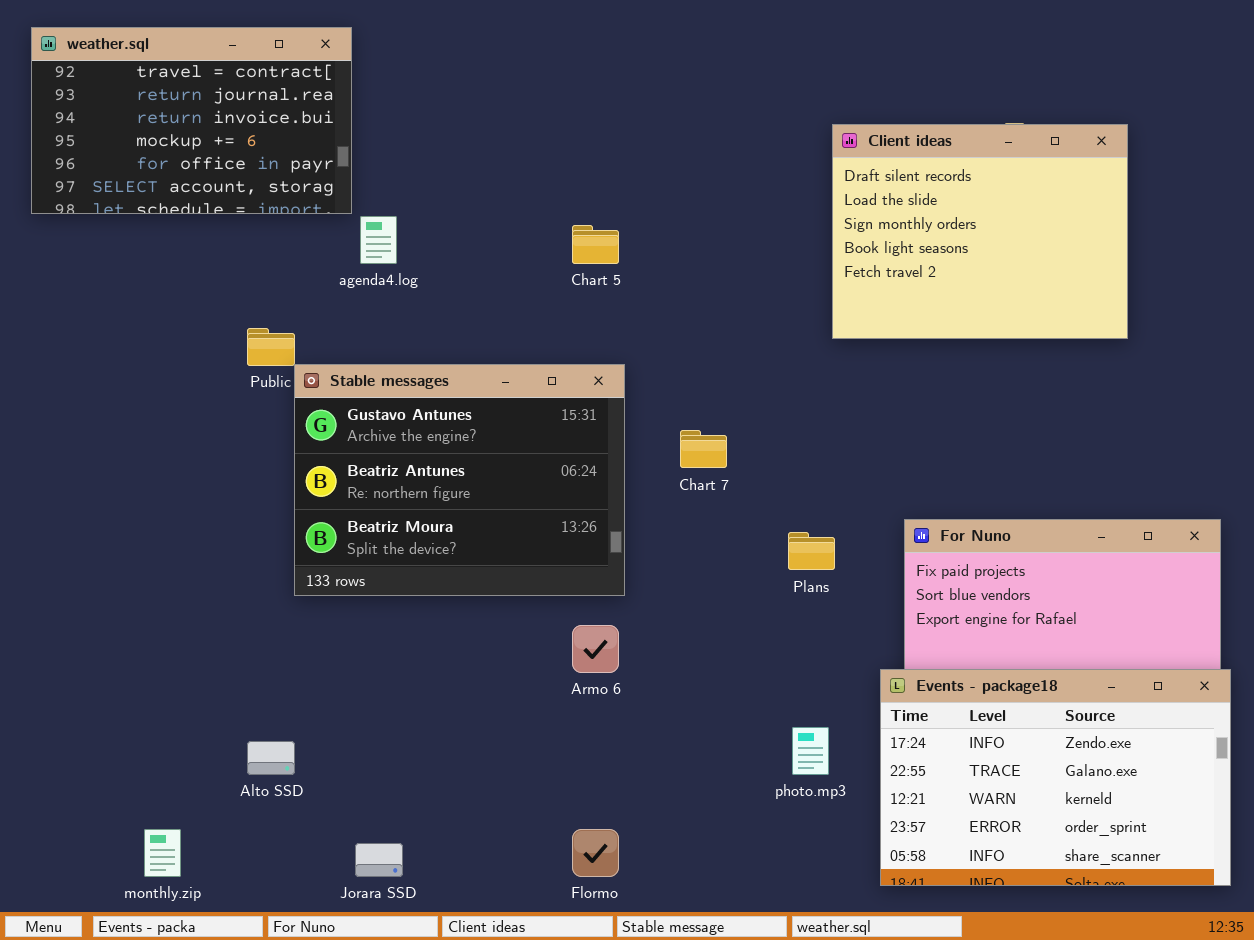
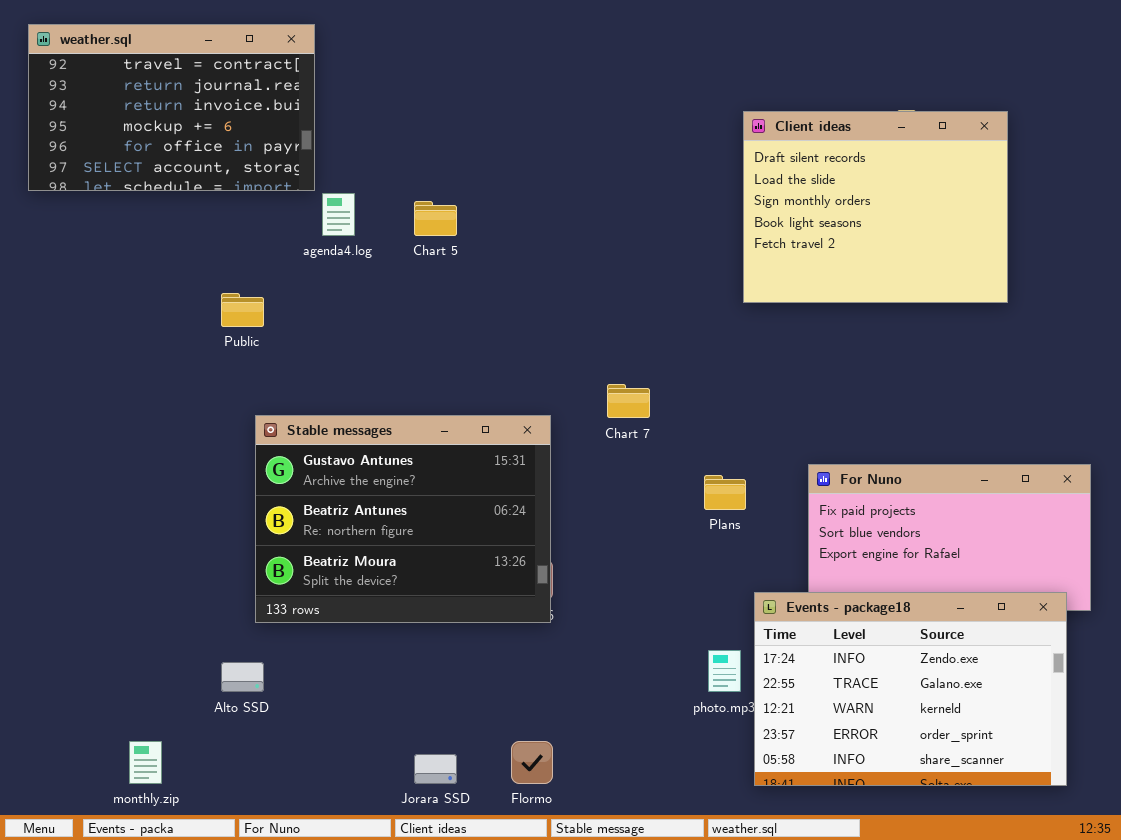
Chart 5: [572,225,619,264] -> [414,201,457,236], moved
Stable messages: [294,364,625,596] -> [255,415,551,623], moved
Events - package18: [880,669,1231,886] -> [754,592,1067,786], moved
Jorara SSD: [355,843,403,877] -> [414,754,457,784], moved

